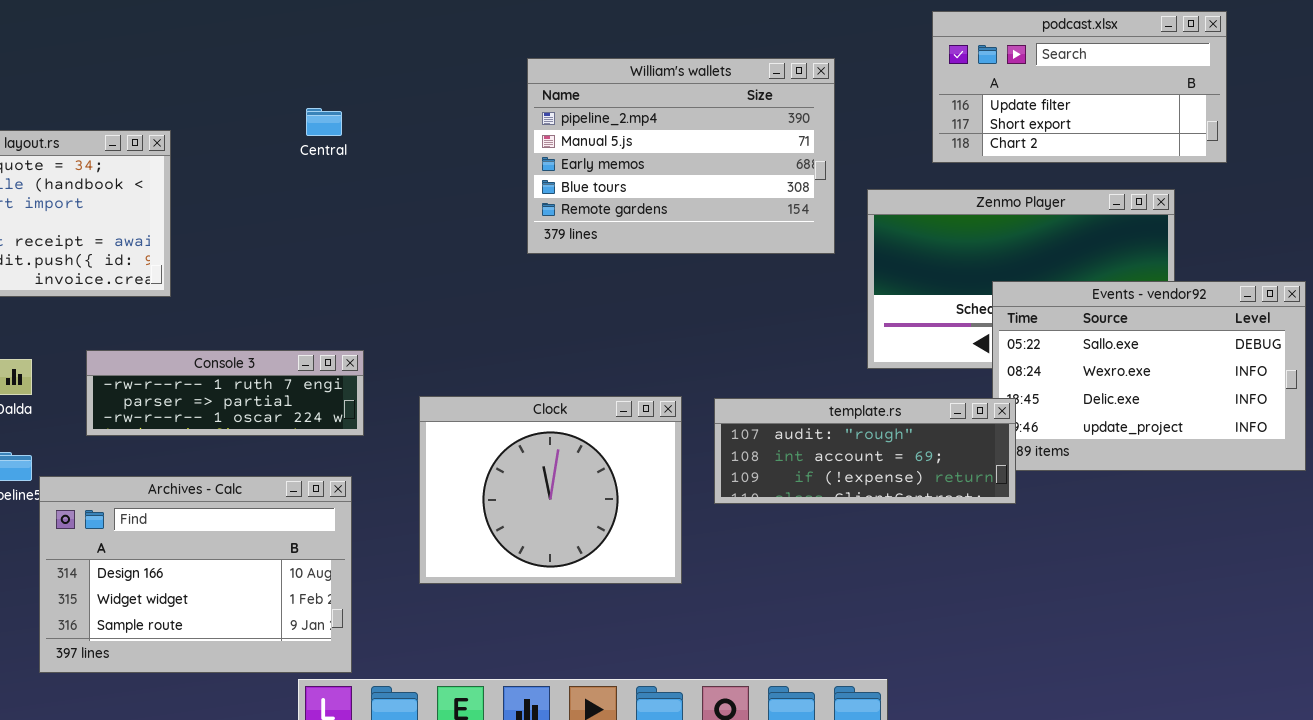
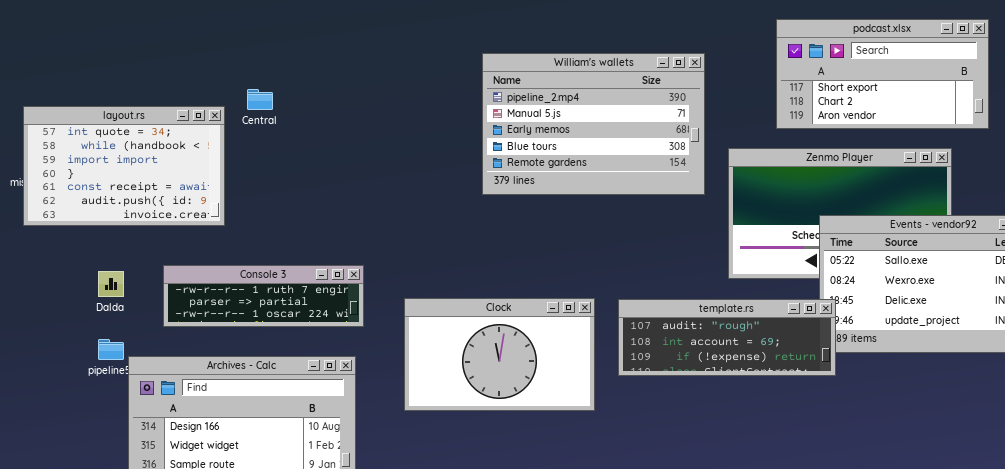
podcast.xlsx: [932,11,1227,163] -> [776,19,989,129], scrolled down 1 row
Central: [306,108,342,136] -> [247,89,273,110], moved
Clock: [419,396,682,584] -> [404,298,595,411], resized

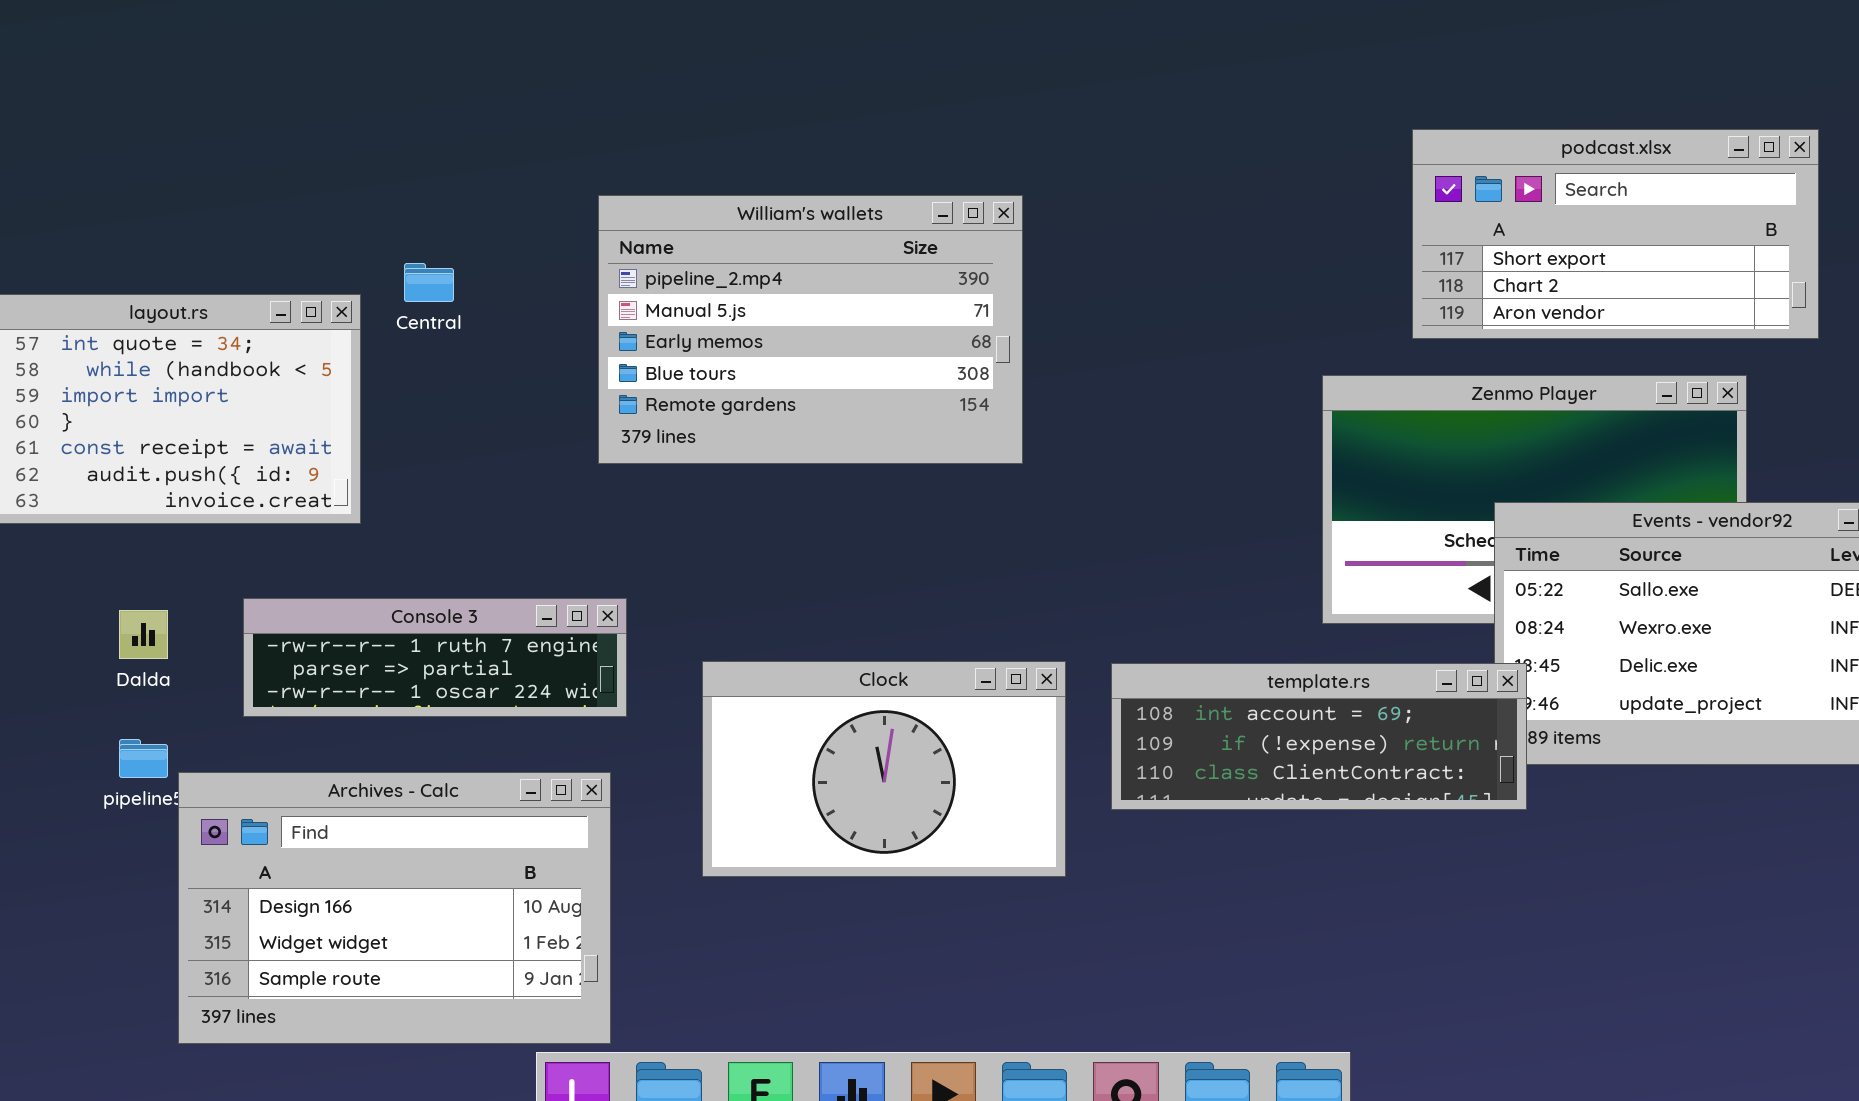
William's wallets: [482,53,705,195] -> [598,195,1023,464], moved
template.rs: [618,299,836,376] -> [1111,663,1527,810], scrolled down 1 row

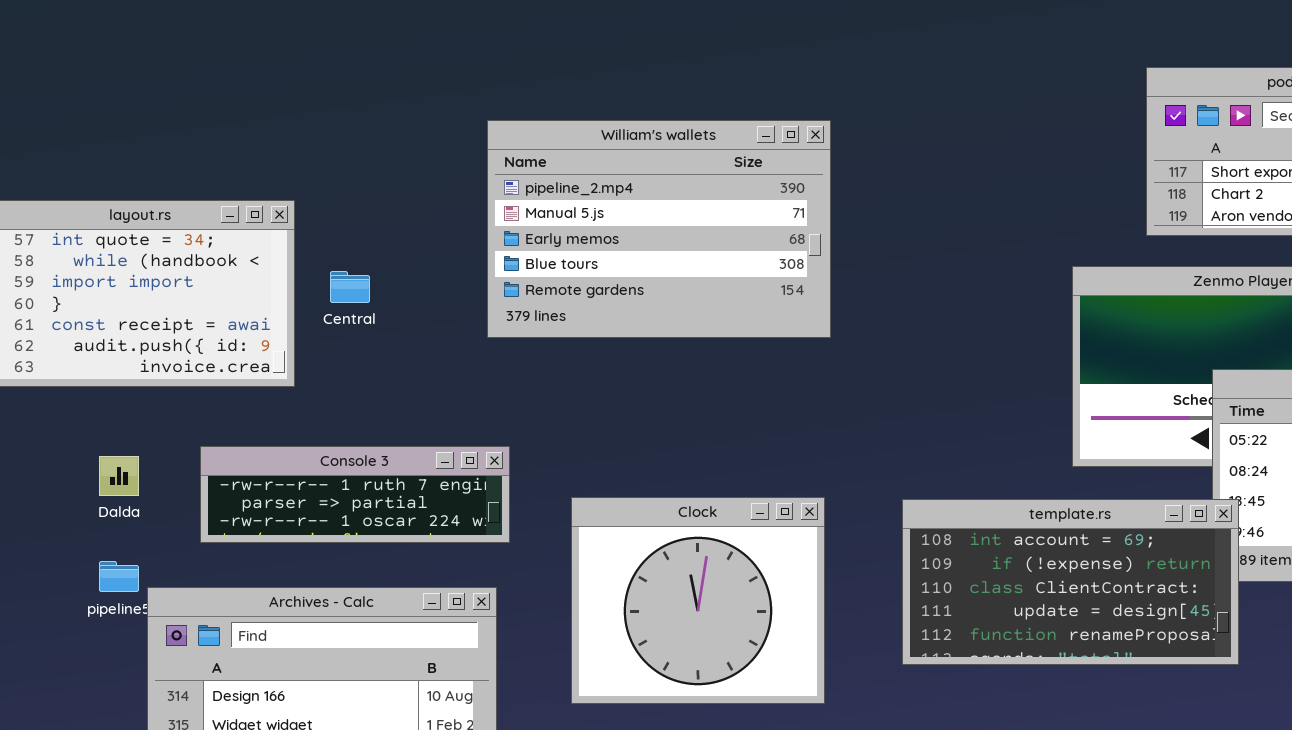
Central: [404,263,454,302] -> [330,271,370,303], moved
Clock: [702,661,1066,877] -> [571,497,825,704], resized
template.rs: [1111,663,1527,810] -> [902,499,1239,665], resized

